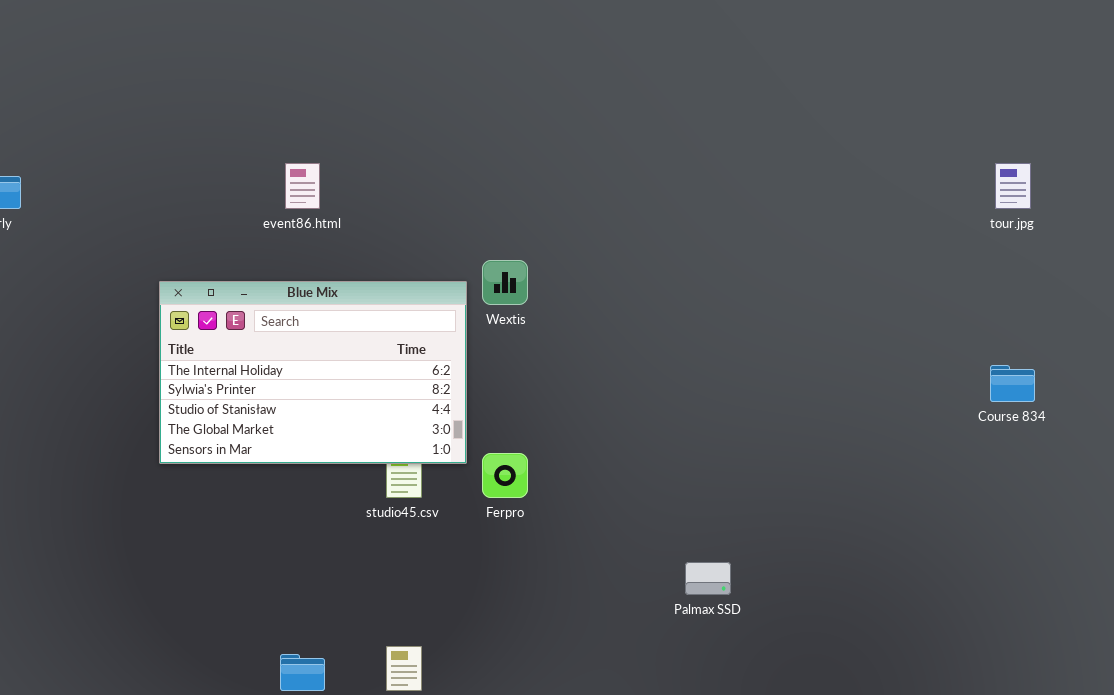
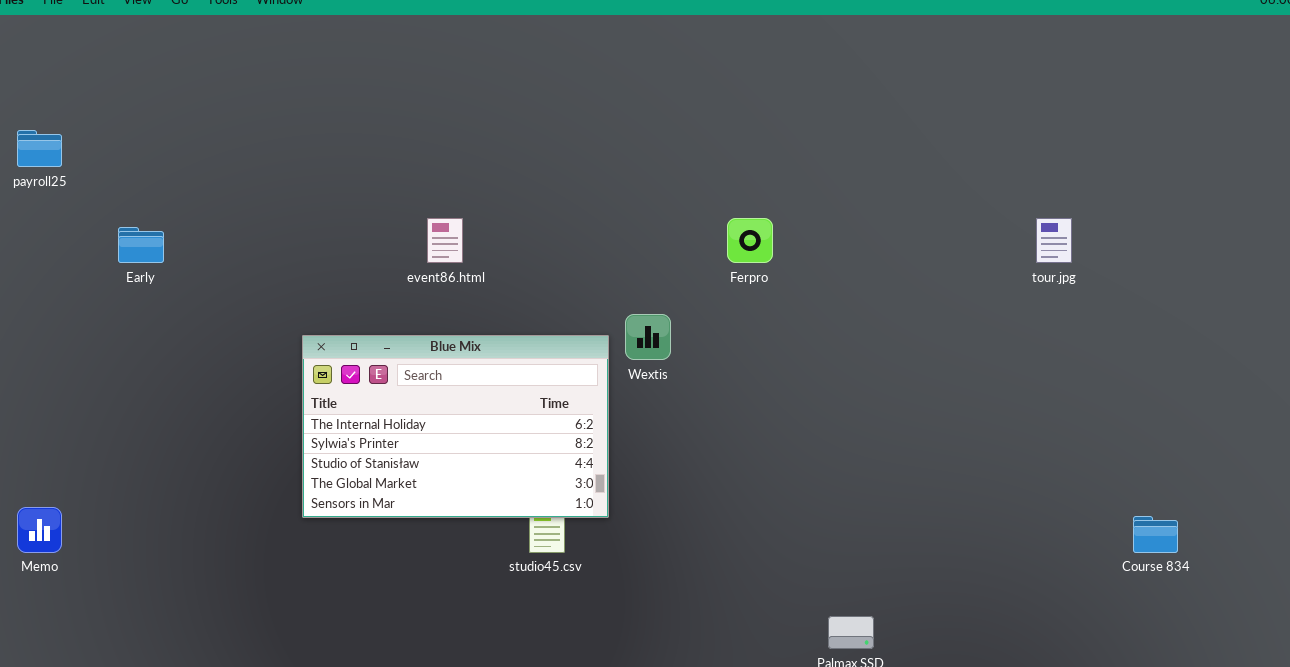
tour.jpg: [995,163,1031,209] -> [1036,218,1072,263], moved
Course 834: [990,365,1035,402] -> [1133,516,1178,553], moved
Ferpro: [482,453,528,498] -> [727,218,773,263], moved

